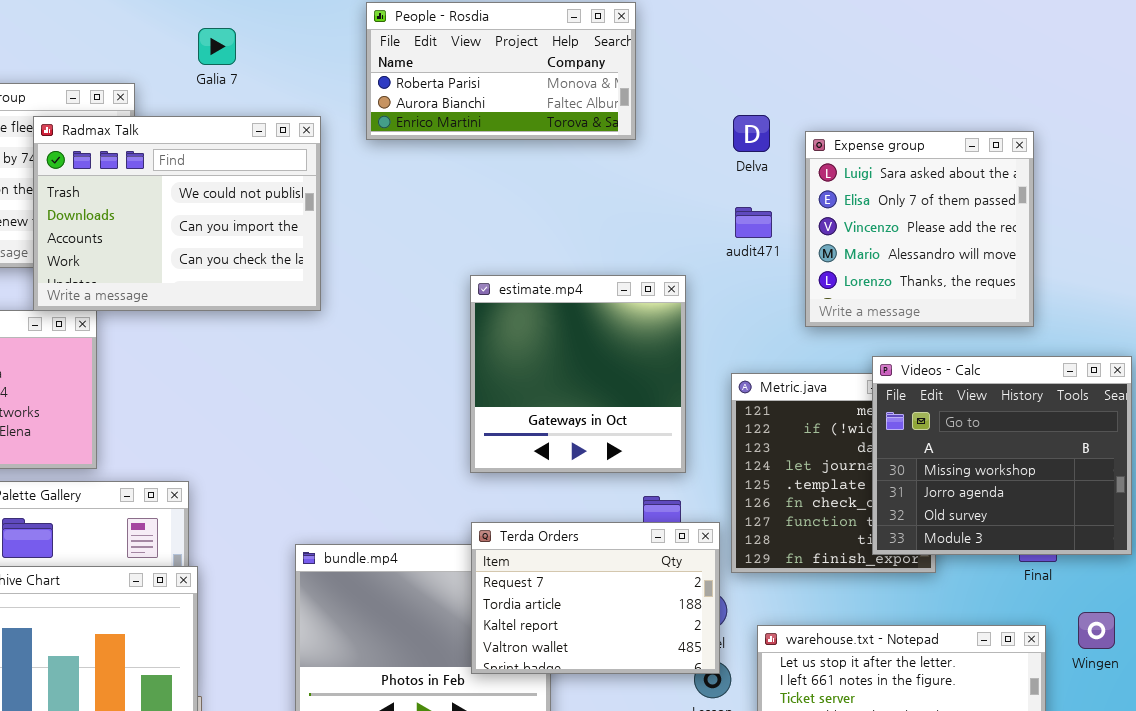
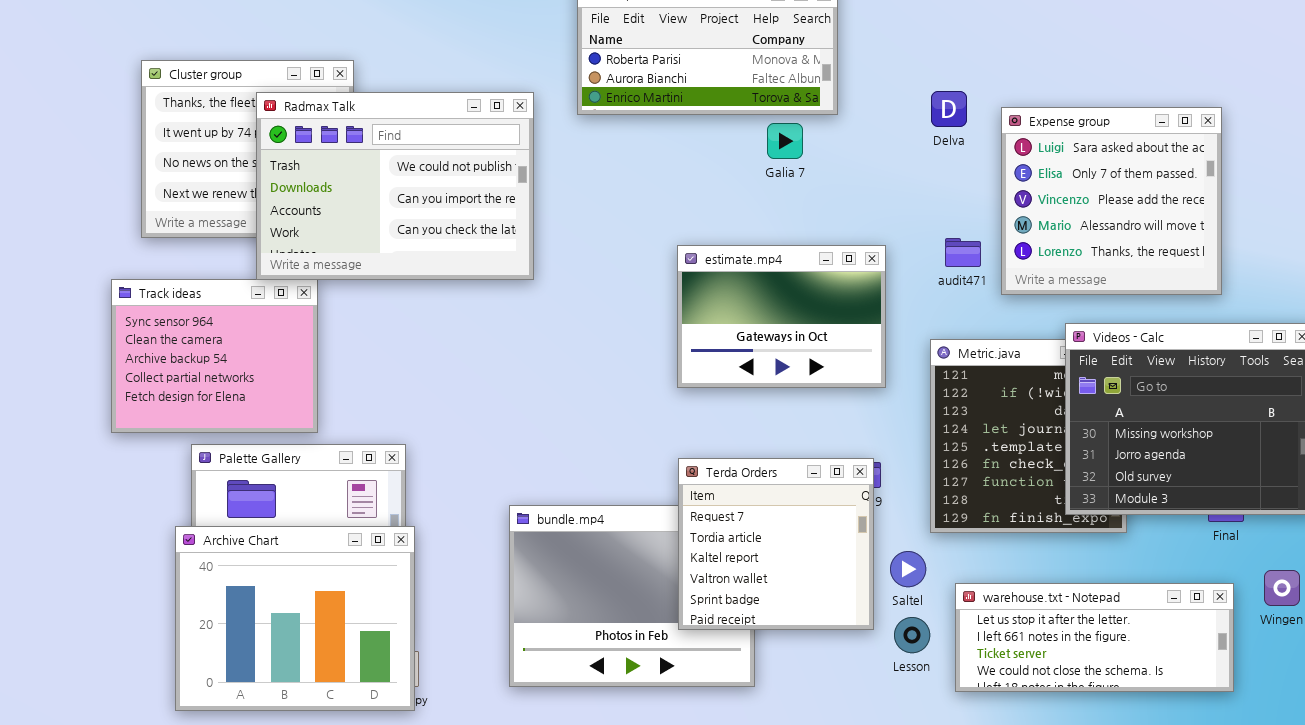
Galia 7: [198,28,236,65] -> [767,123,803,159], moved
audit471: [735,207,772,238] -> [945,238,981,267], moved
estimate.mp4: [470,275,686,473] -> [677,245,886,388], resized
Terda Orders: [471,522,720,674] -> [678,458,874,630], resized

